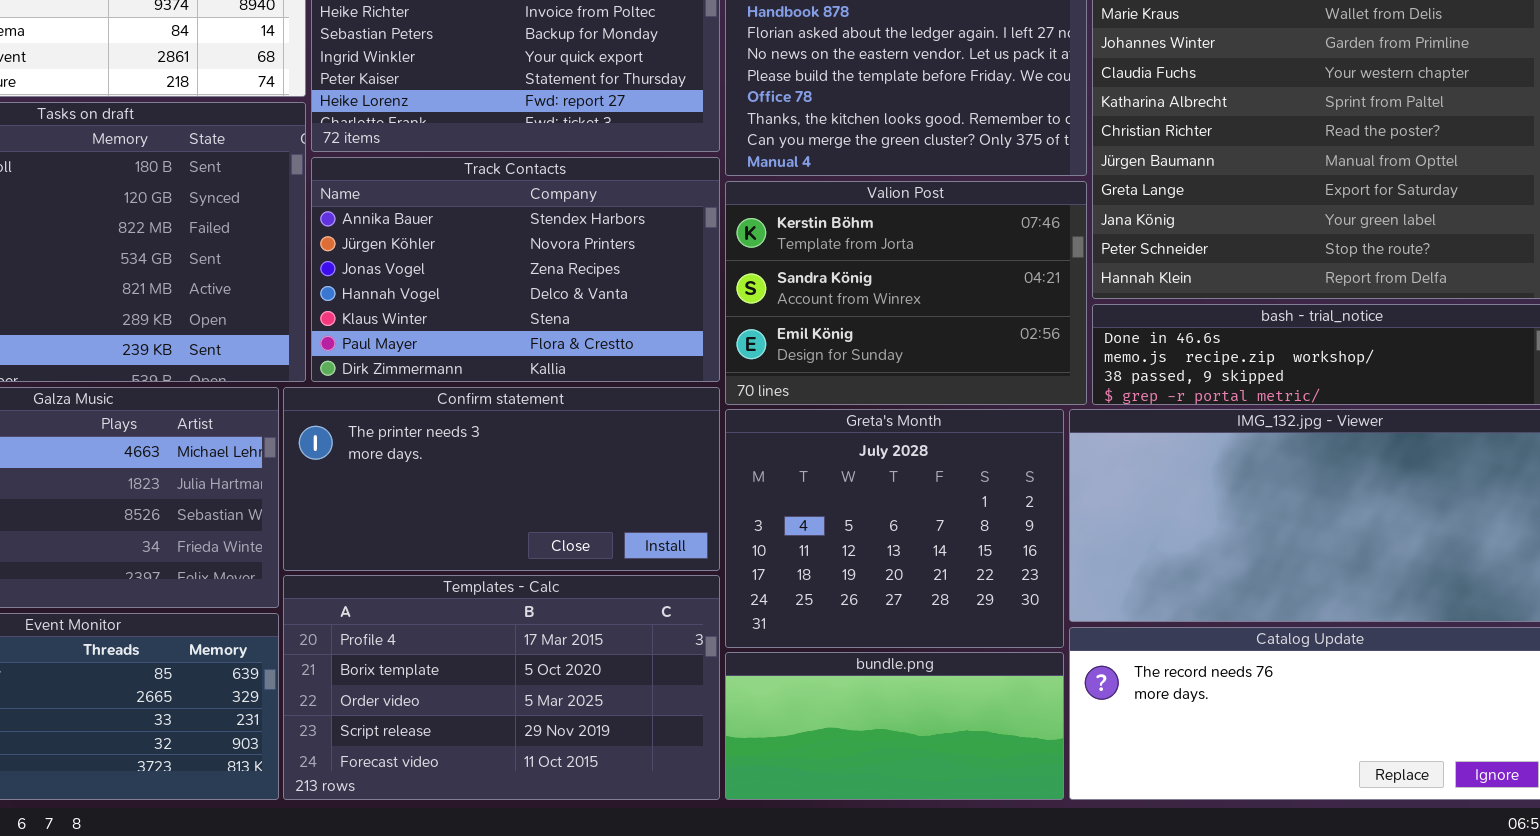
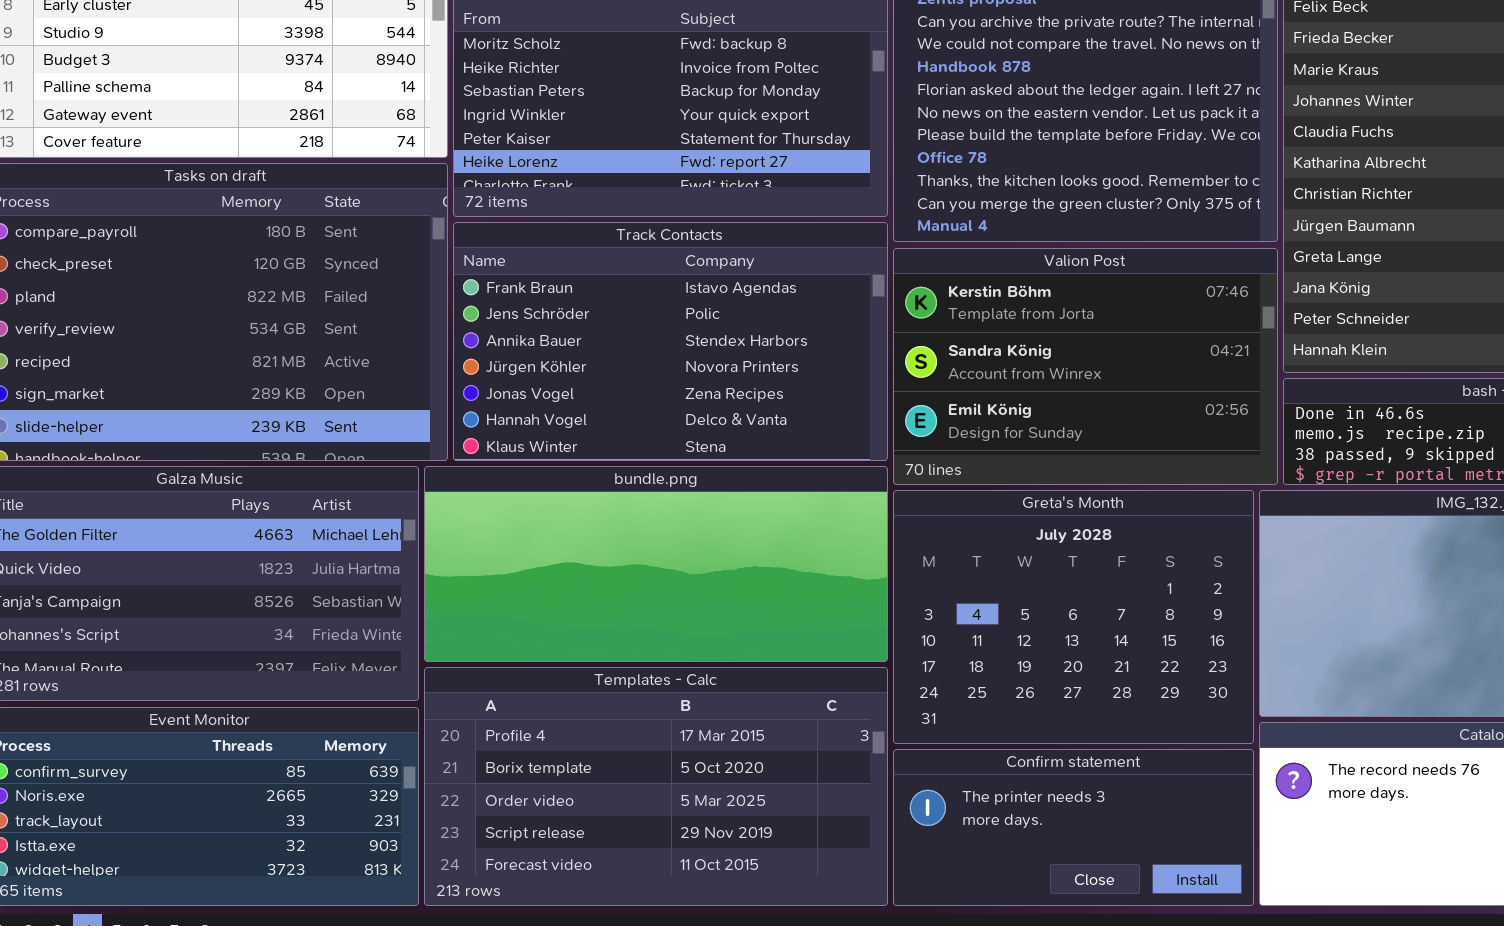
Track Contacts: [311,157,720,382] -> [453,222,888,461], scrolled up 2 rows
Confirm statement: [283,387,720,571] -> [893,749,1254,906], moved, resized
bundle.png: [725,652,1064,800] -> [424,466,888,662], moved, resized

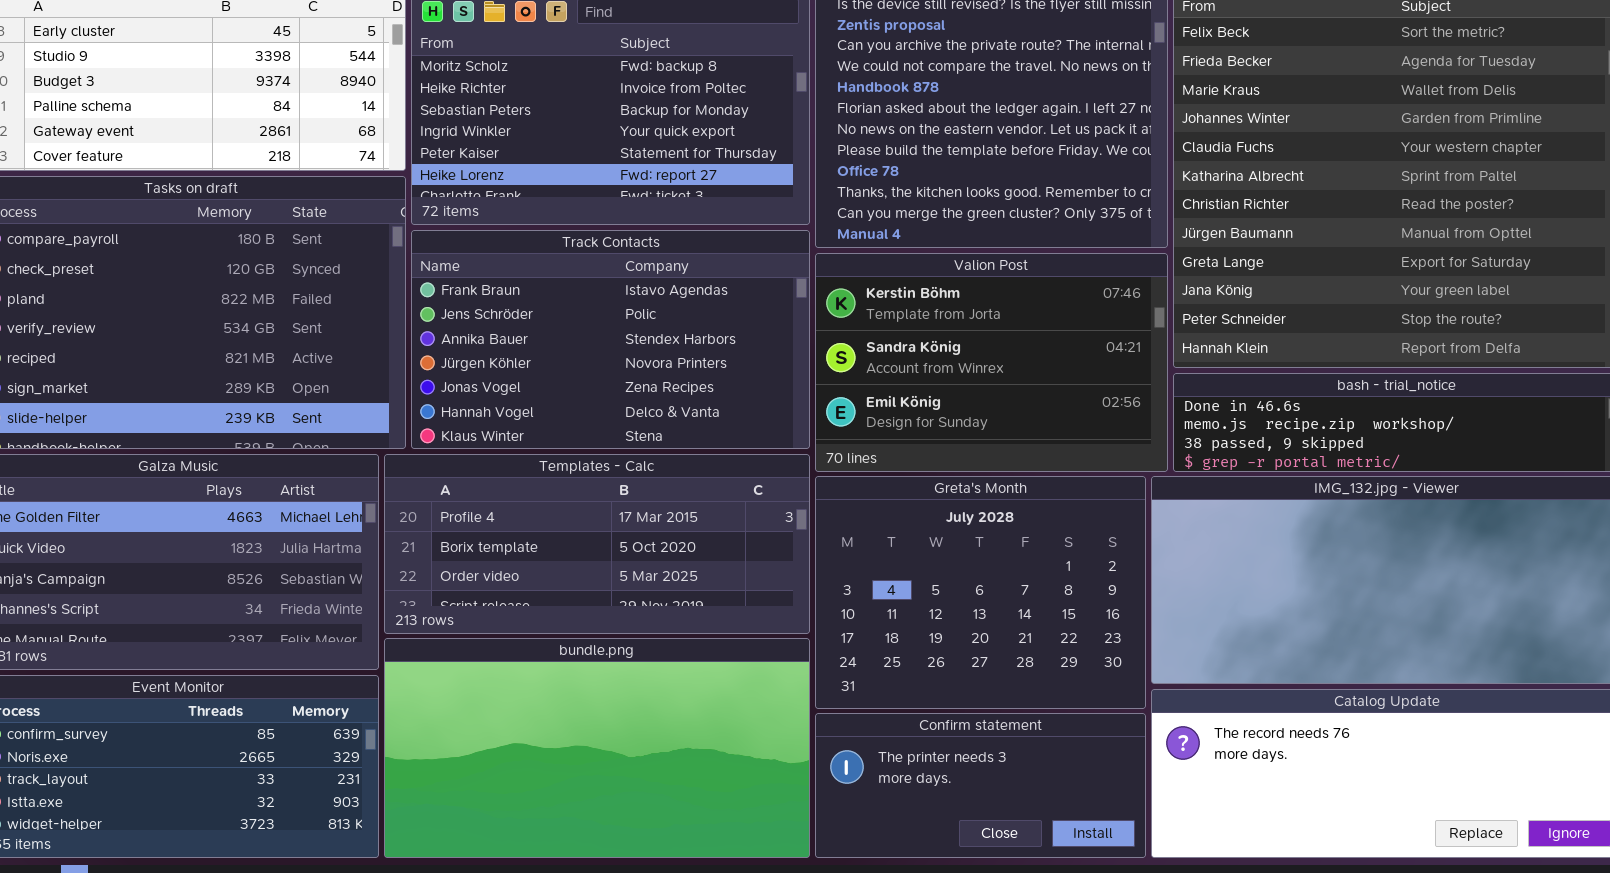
bundle.png: [424,466,888,662] -> [384,638,810,858], moved, resized
Templates - Calc: [424,667,888,906] -> [384,454,810,634], moved, resized

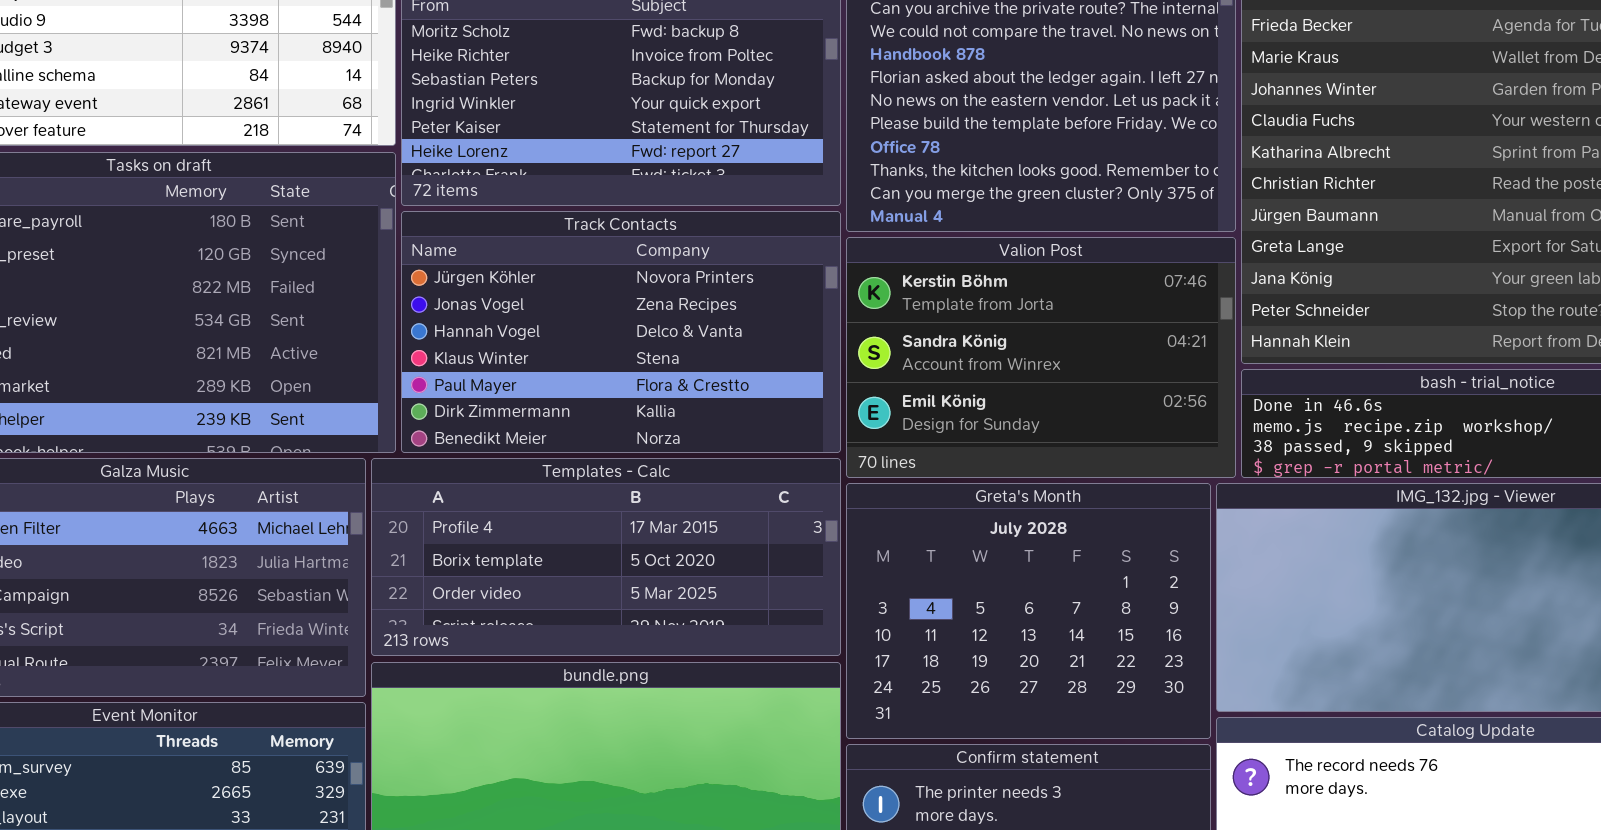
Track Contacts: [411,230,810,449] -> [401,211,841,453], scrolled down 3 rows

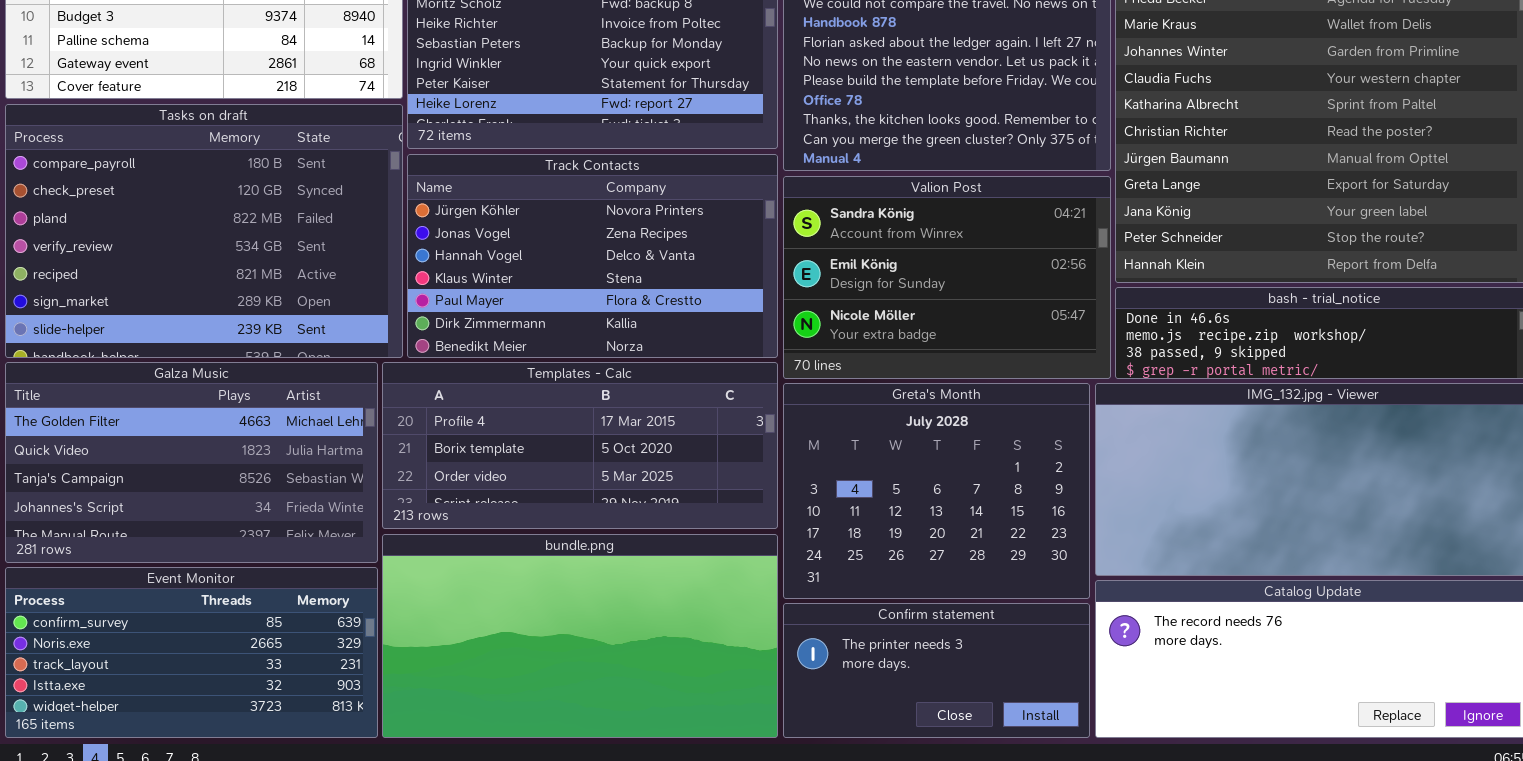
Valion Post: [846,237,1236,478] -> [783,176,1111,379], scrolled down 1 row

